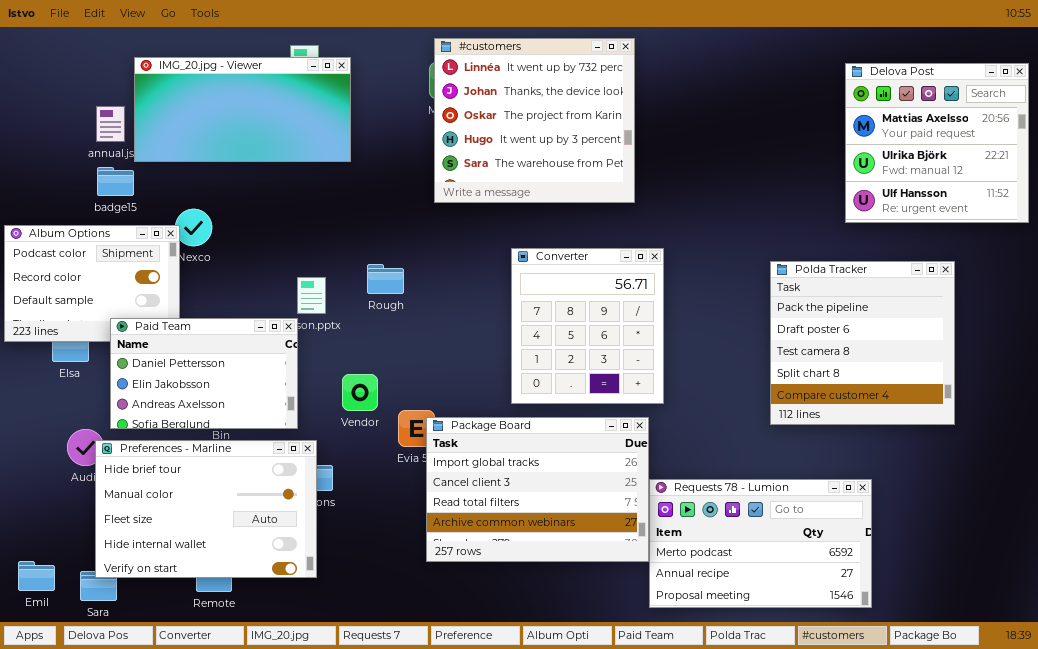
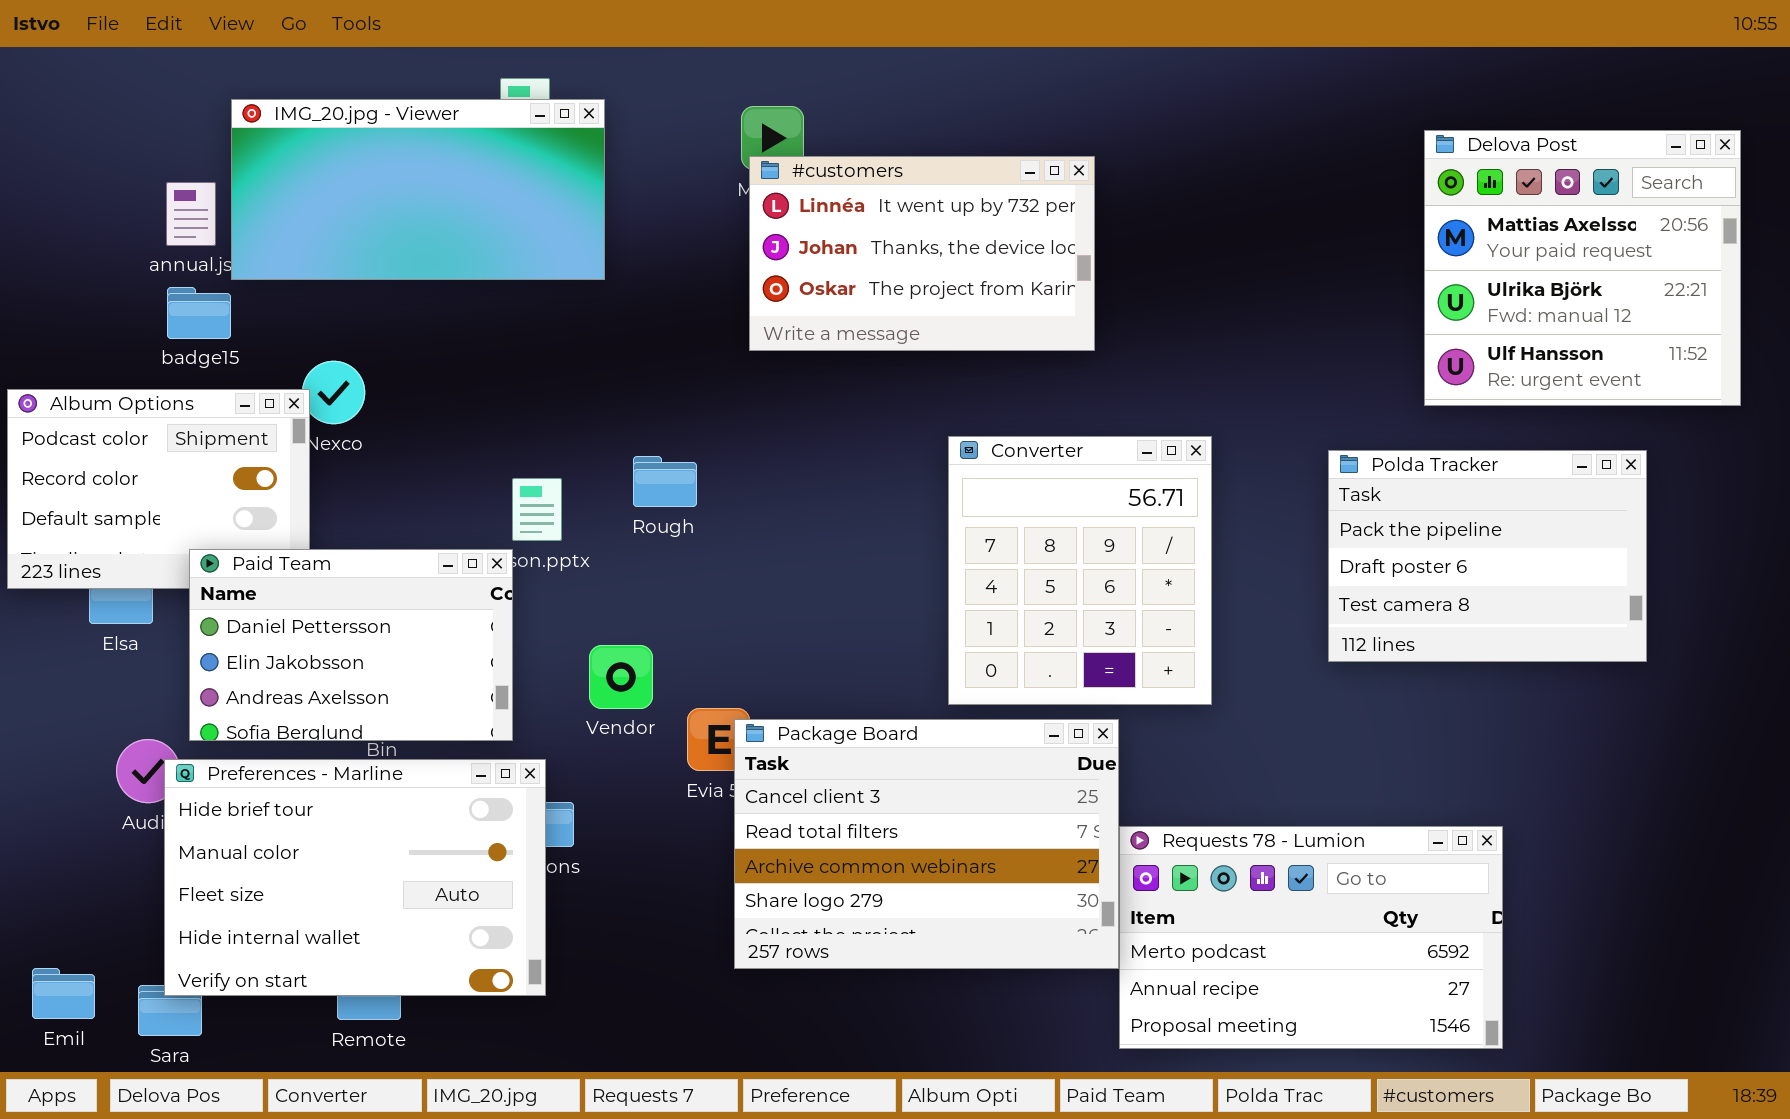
#customers: [434,38,635,203] -> [749,156,1095,351], resized
Delova Post: [845,63,1029,223] -> [1424,130,1741,406], moved
Converter: [511,248,664,404] -> [948,436,1212,705], moved
Polda Tracker: [770,261,955,425] -> [1328,450,1647,662], resized
Package Board: [426,417,649,562] -> [734,719,1119,969], scrolled down 1 row

